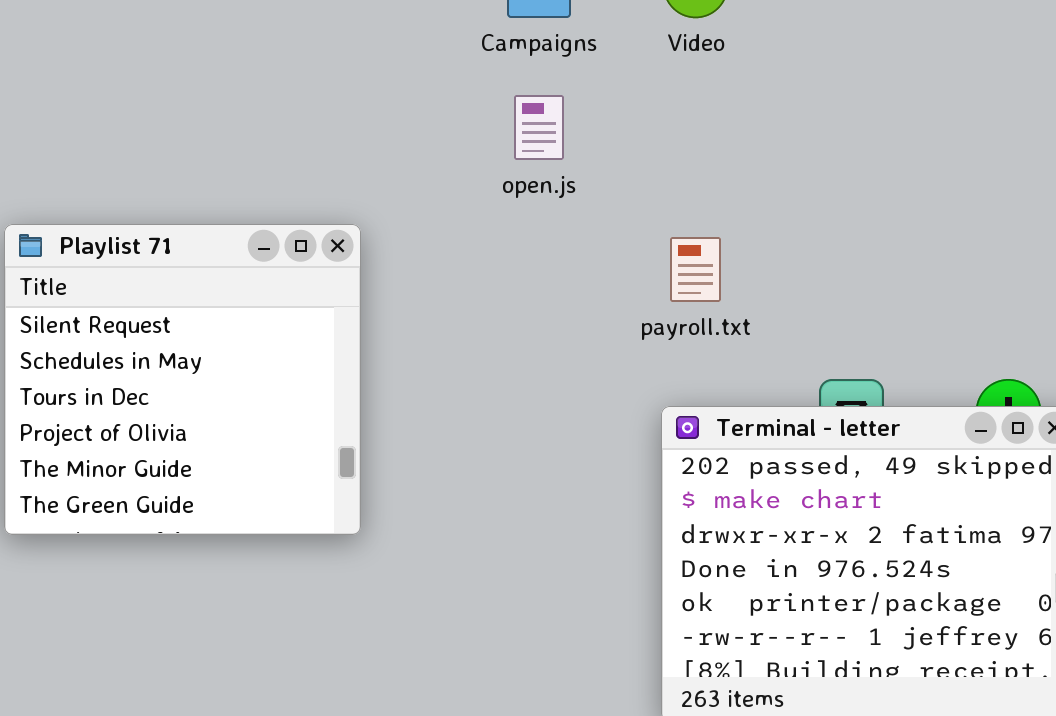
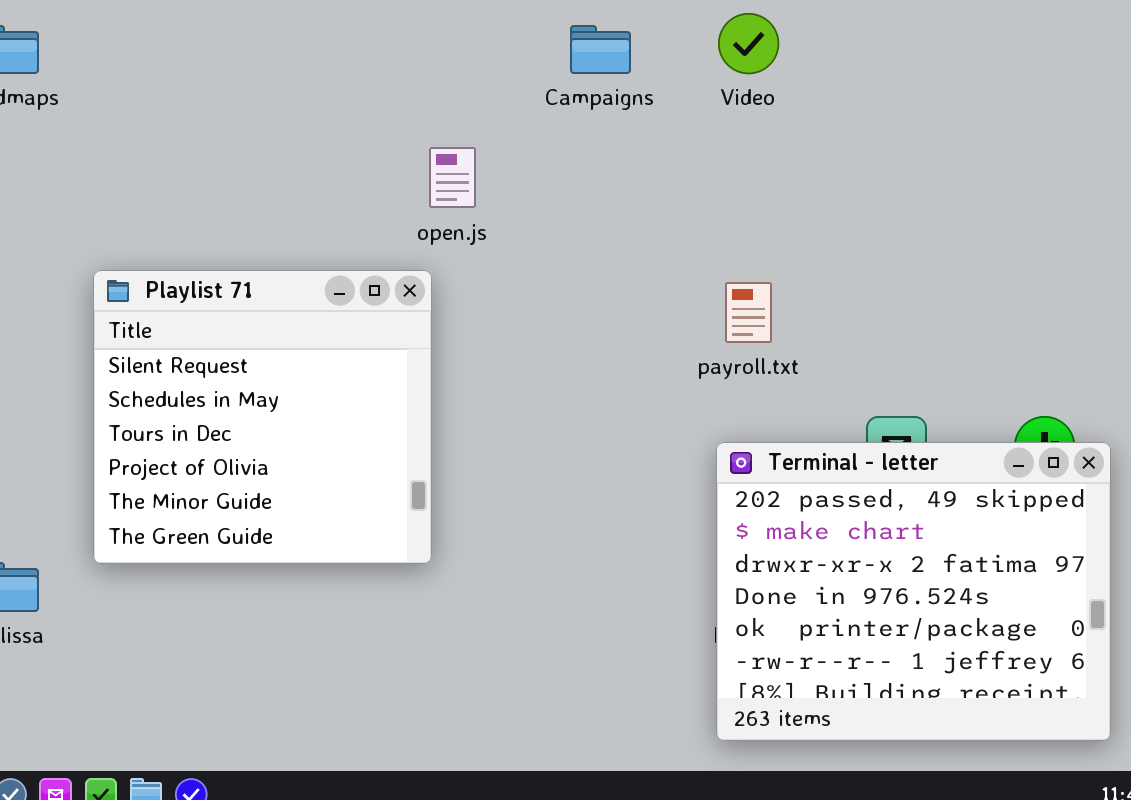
open.js: [514,95,564,160] -> [429,147,476,208], moved

